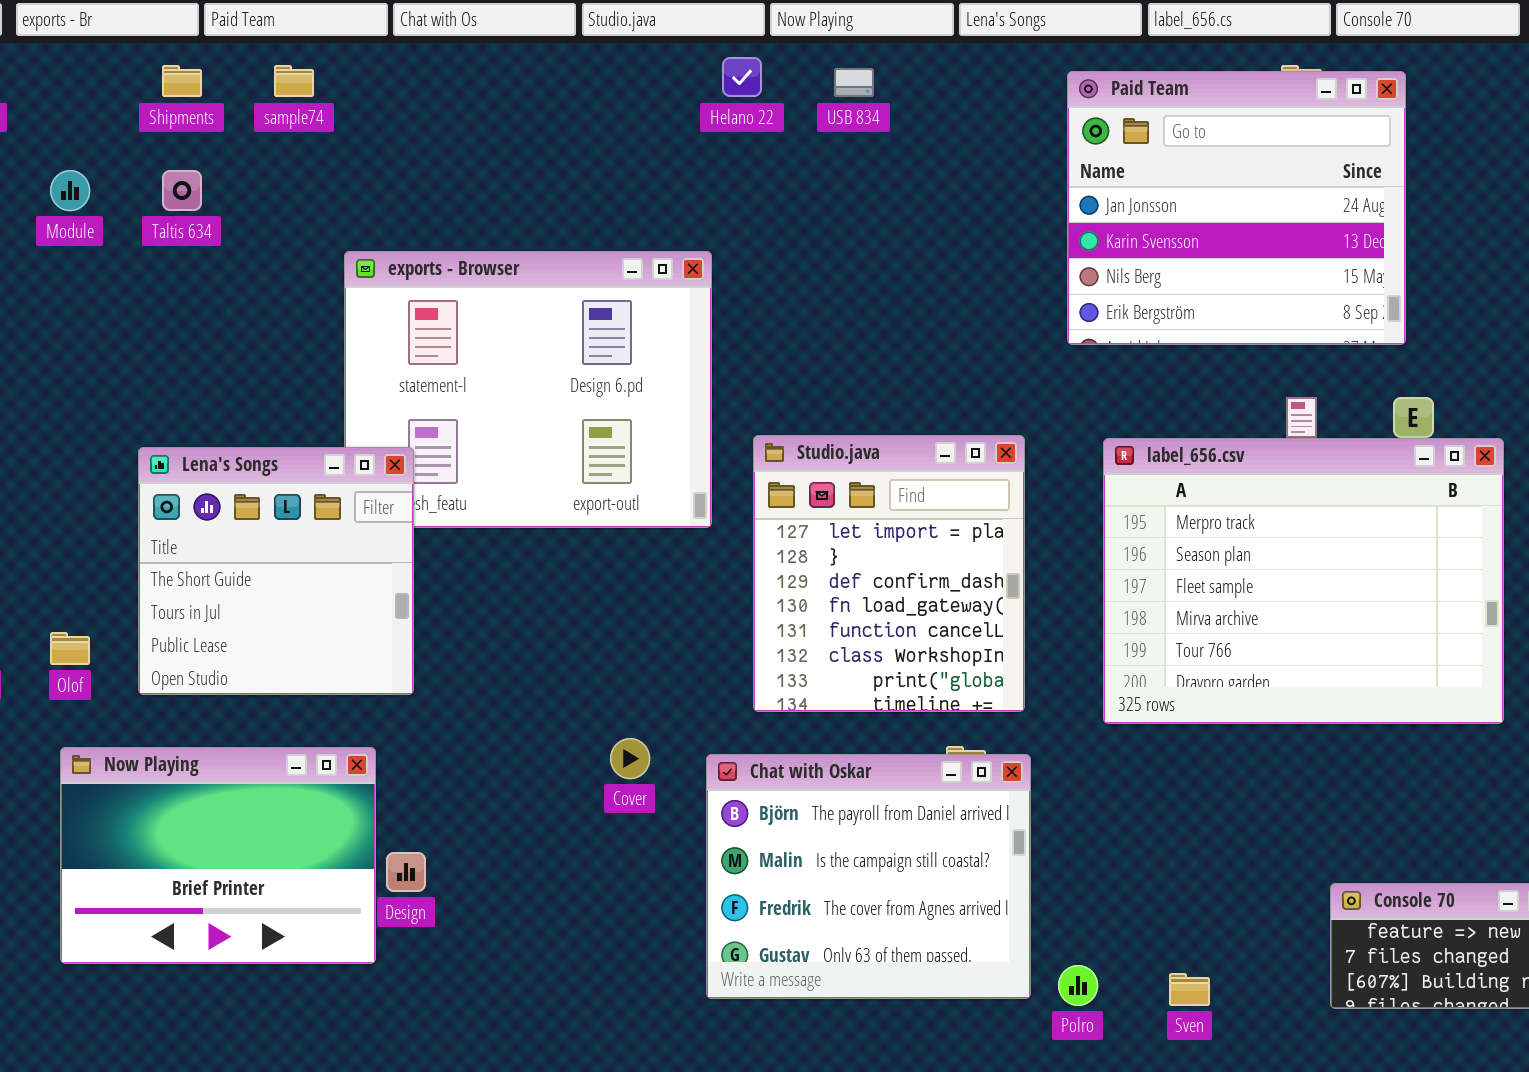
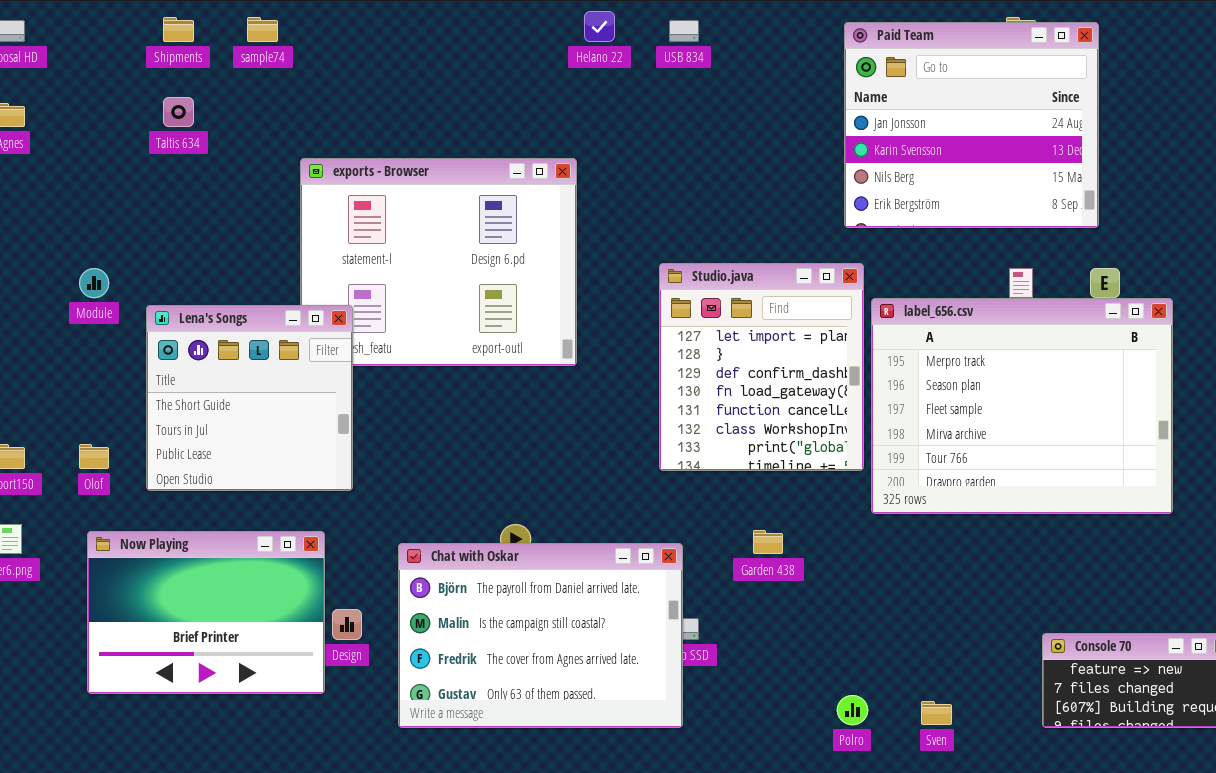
Module: [50,170,90,211] -> [79,268,109,298], moved
Studio.java: [753,435,1025,712] -> [659,263,864,471], moved
Chat with Oskar: [706,754,1031,999] -> [398,543,683,728], moved, resized

